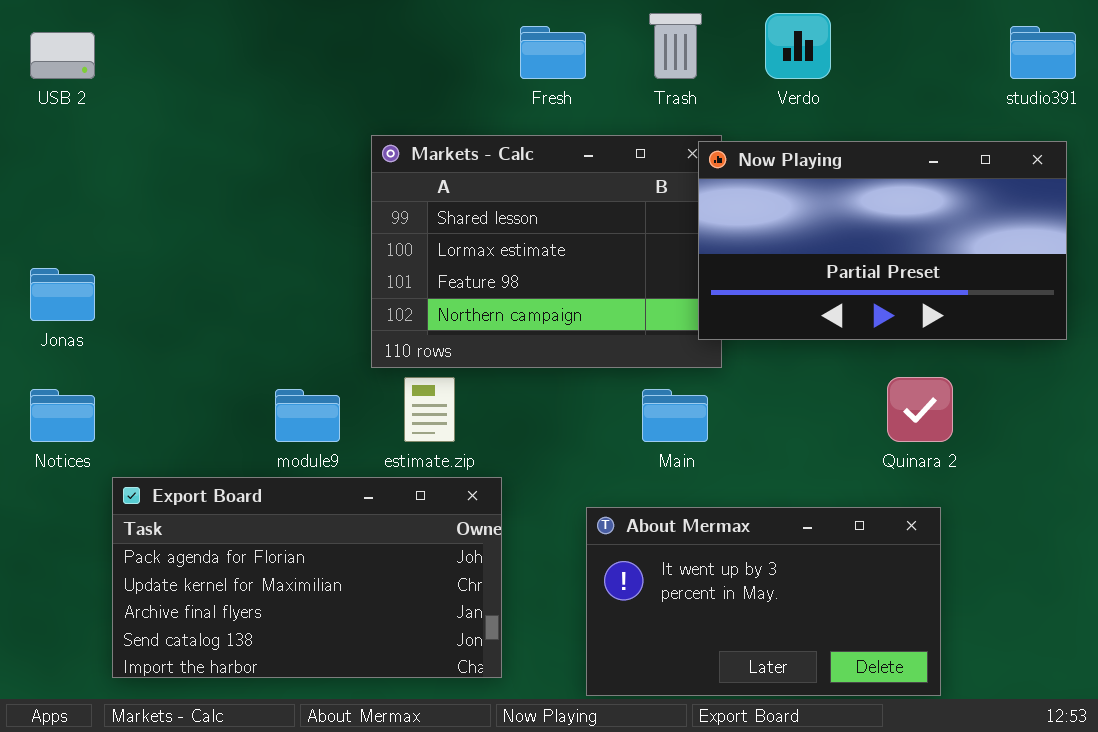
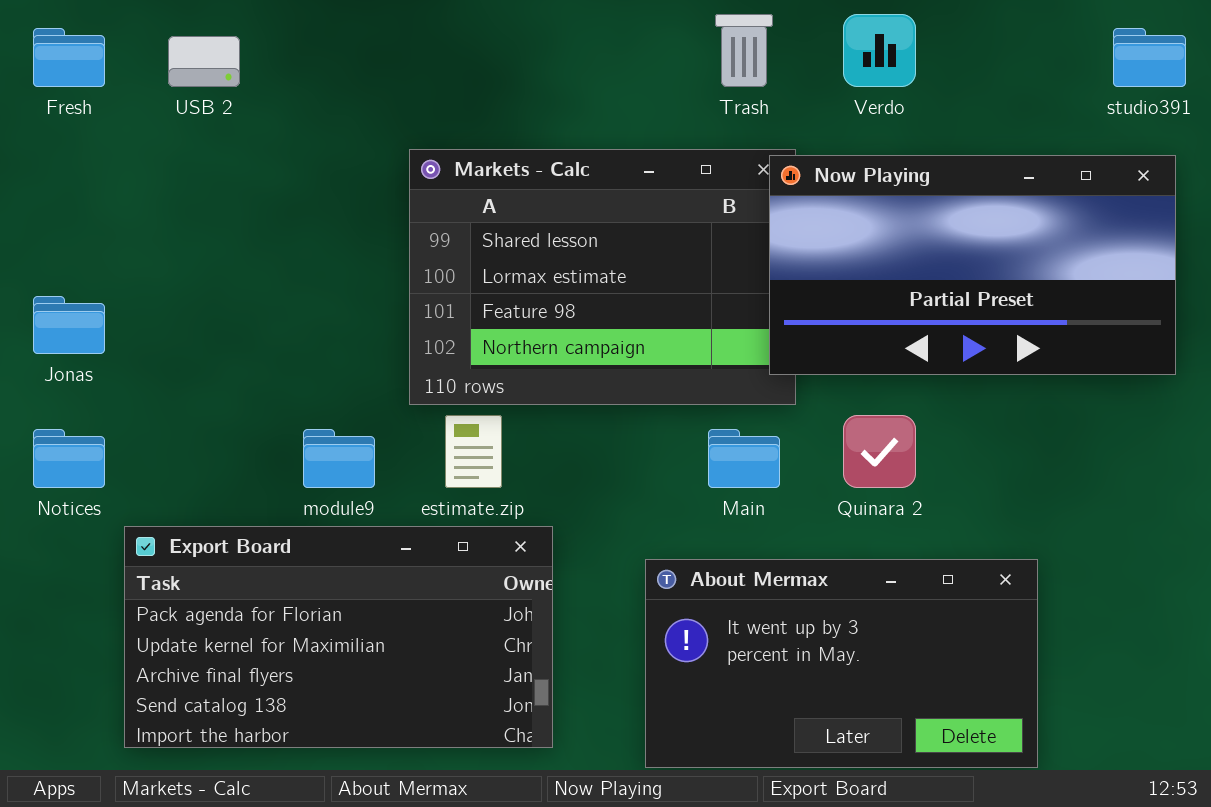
Fresh: [520,26,586,79] -> [33,28,105,87], moved
USB 2: [30,32,95,79] -> [168,36,240,87], moved
Quinara 2: [887,377,953,442] -> [843,415,916,488], moved

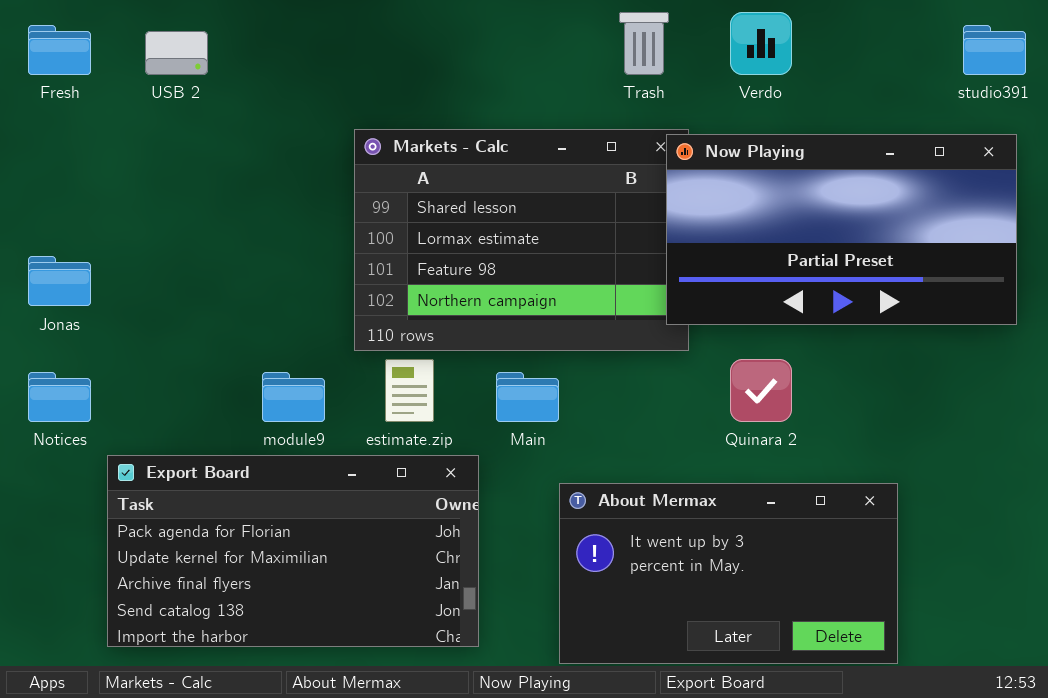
Main: [708,429,780,488] -> [496,372,559,422], moved

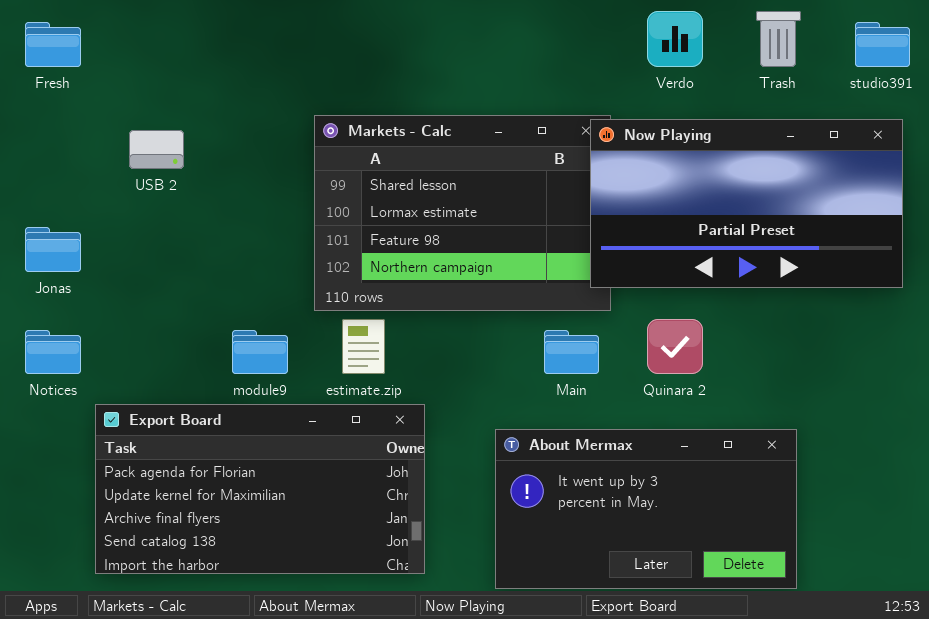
Trash: [619,12,669,75] -> [756,11,801,67], moved
USB 2: [145,31,208,75] -> [129,130,184,169], moved
Main: [496,372,559,422] -> [544,330,599,374], moved

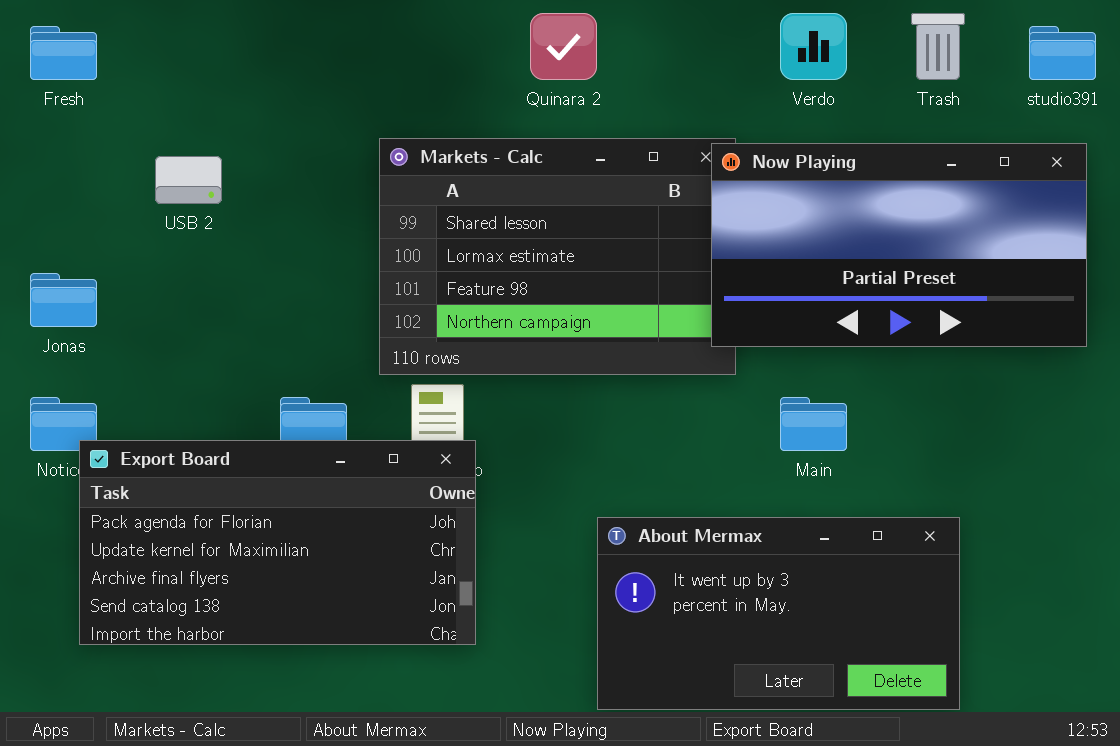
Quinara 2: [647,319,703,374] -> [530,13,597,80], moved
Main: [544,330,599,374] -> [780,397,847,451], moved
Export Board: [95,404,425,574] -> [79,440,476,645], moved

